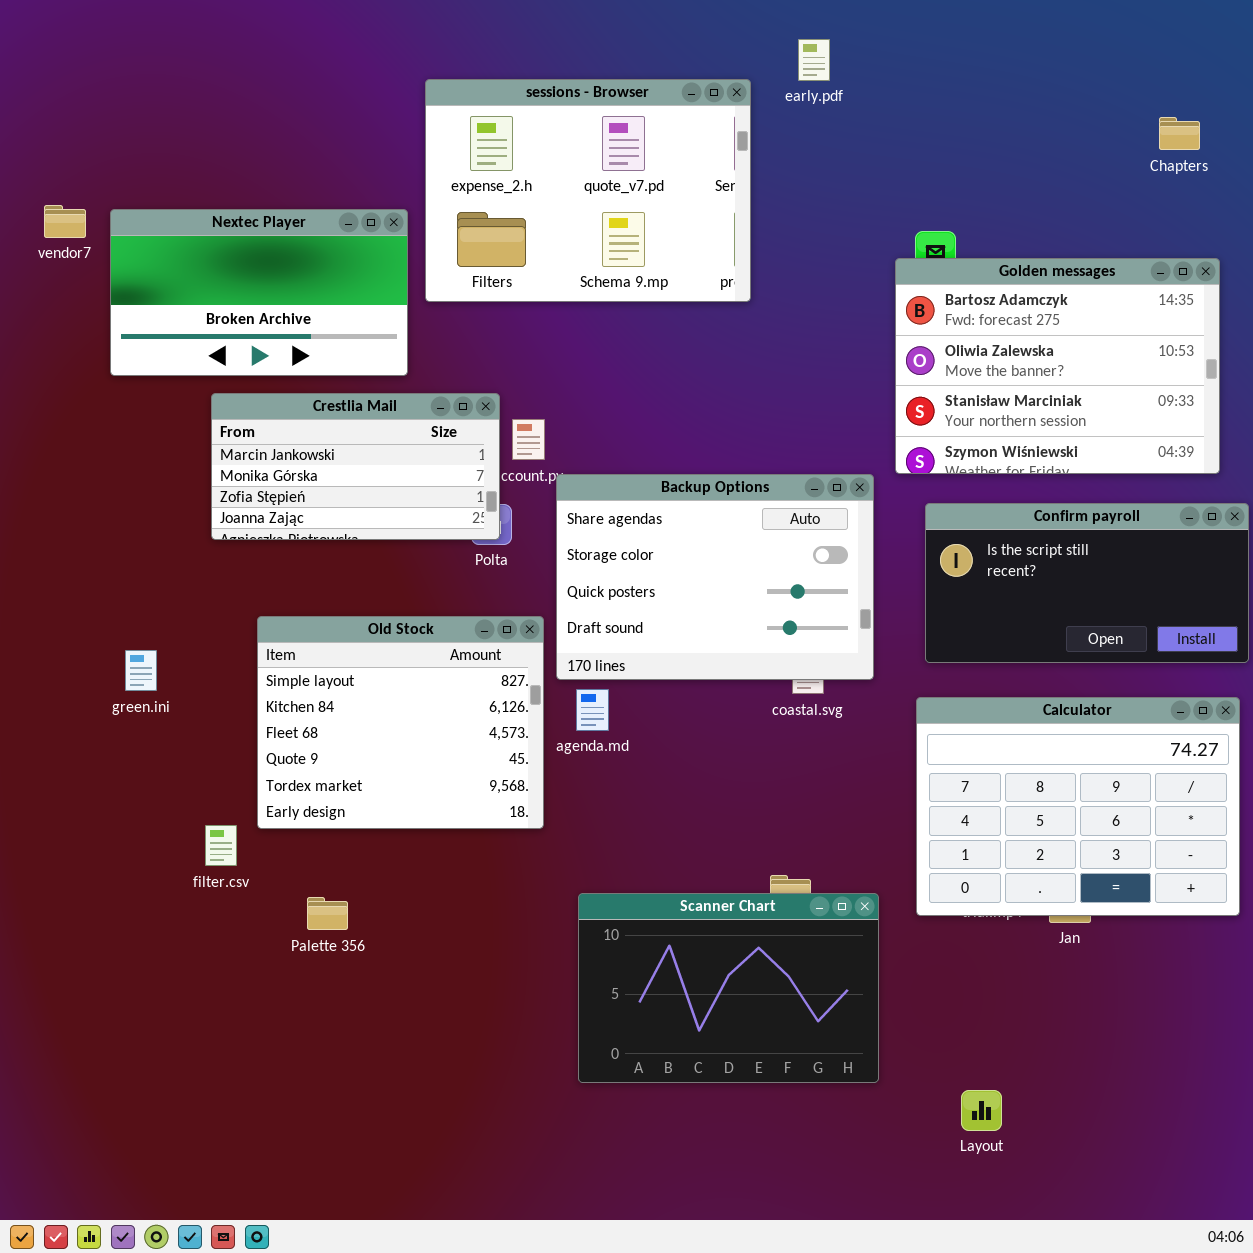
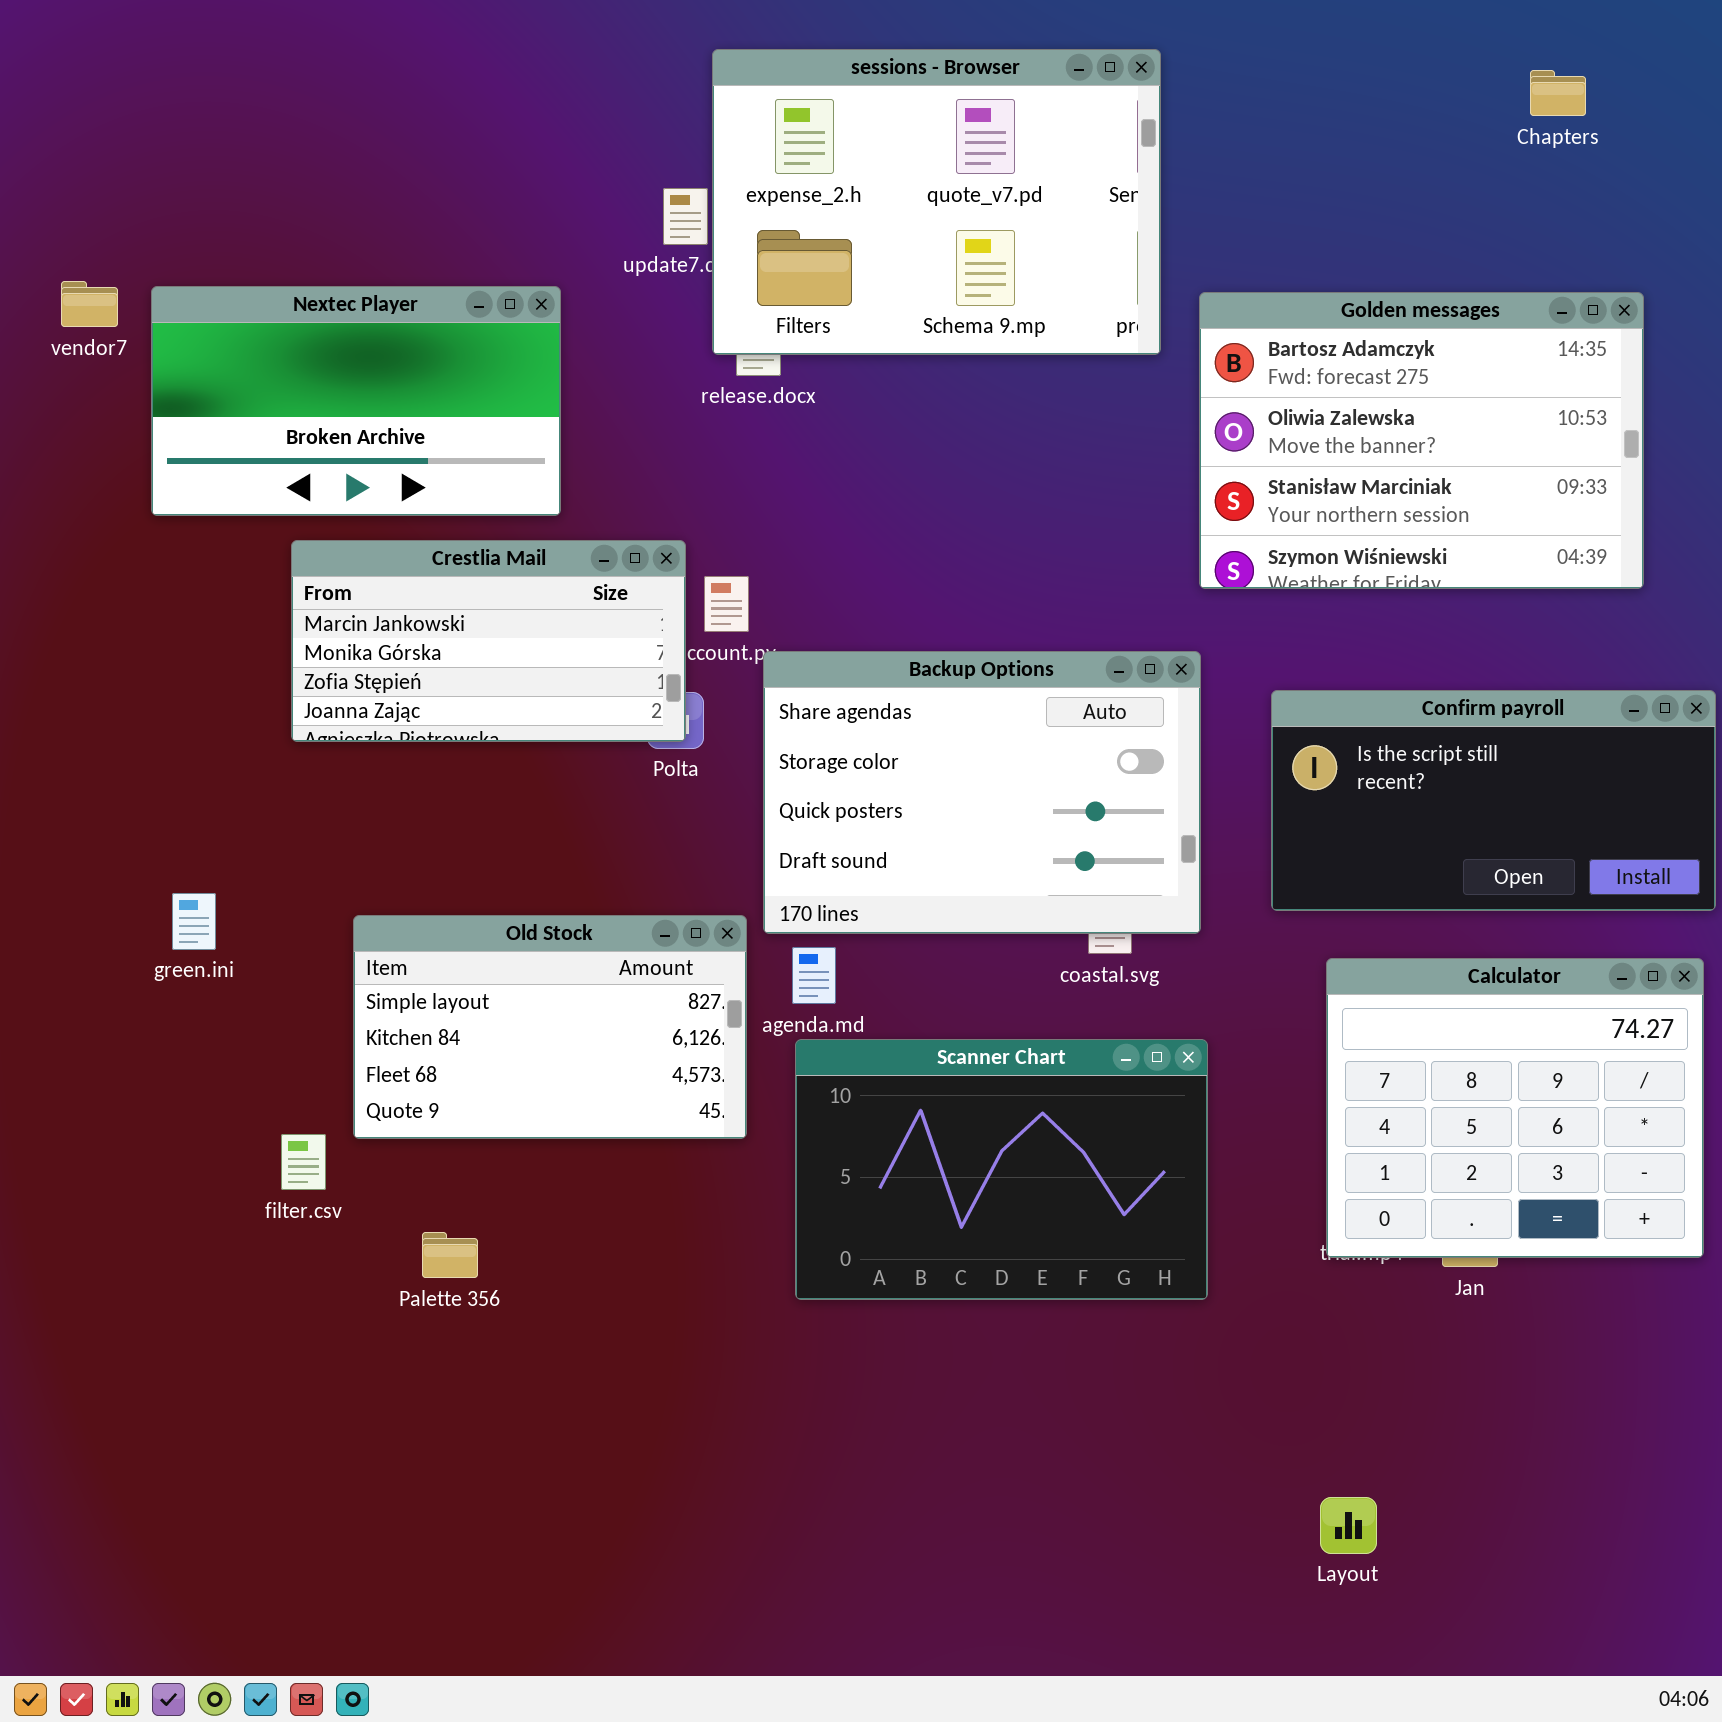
sessions - Browser: [425,79,751,302] -> [712,49,1161,355], moved
Chapters: [1159,117,1200,150] -> [1530,70,1586,116], moved
Golden messages: [895,258,1220,474] -> [1199,292,1644,589], moved
Old Stock: [257,616,544,829] -> [353,915,747,1139], resized
Calculator: [916,697,1240,916] -> [1326,958,1704,1258], resized
Scanner Chart: [578,893,879,1083] -> [795,1039,1208,1300], moved

